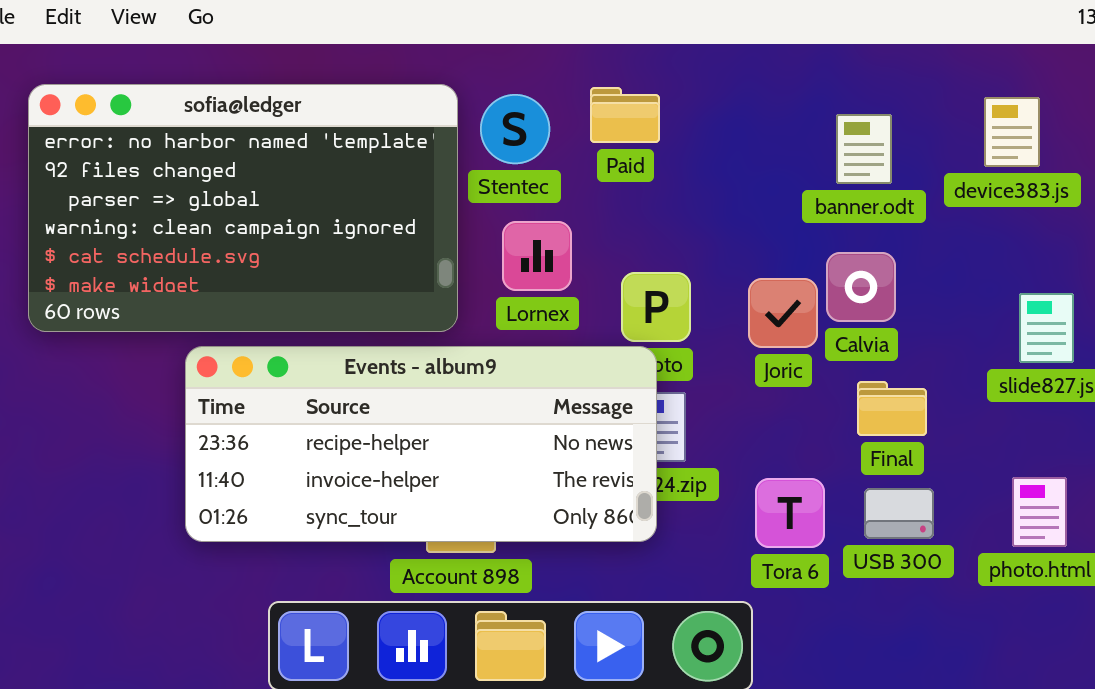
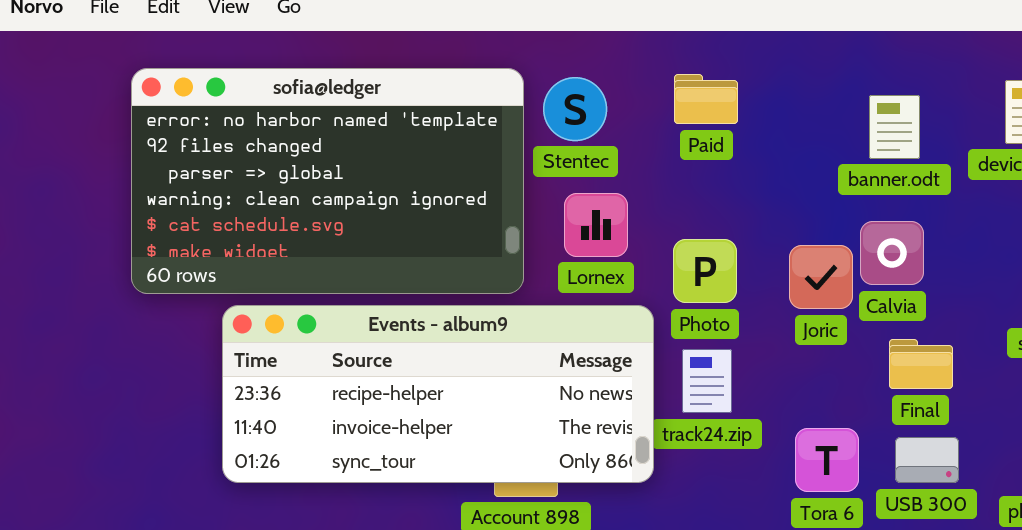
Paid: [590,87,660,143] -> [674,74,738,124], moved
Events - album9: [185,346,657,542] -> [222,305,654,483], moved

